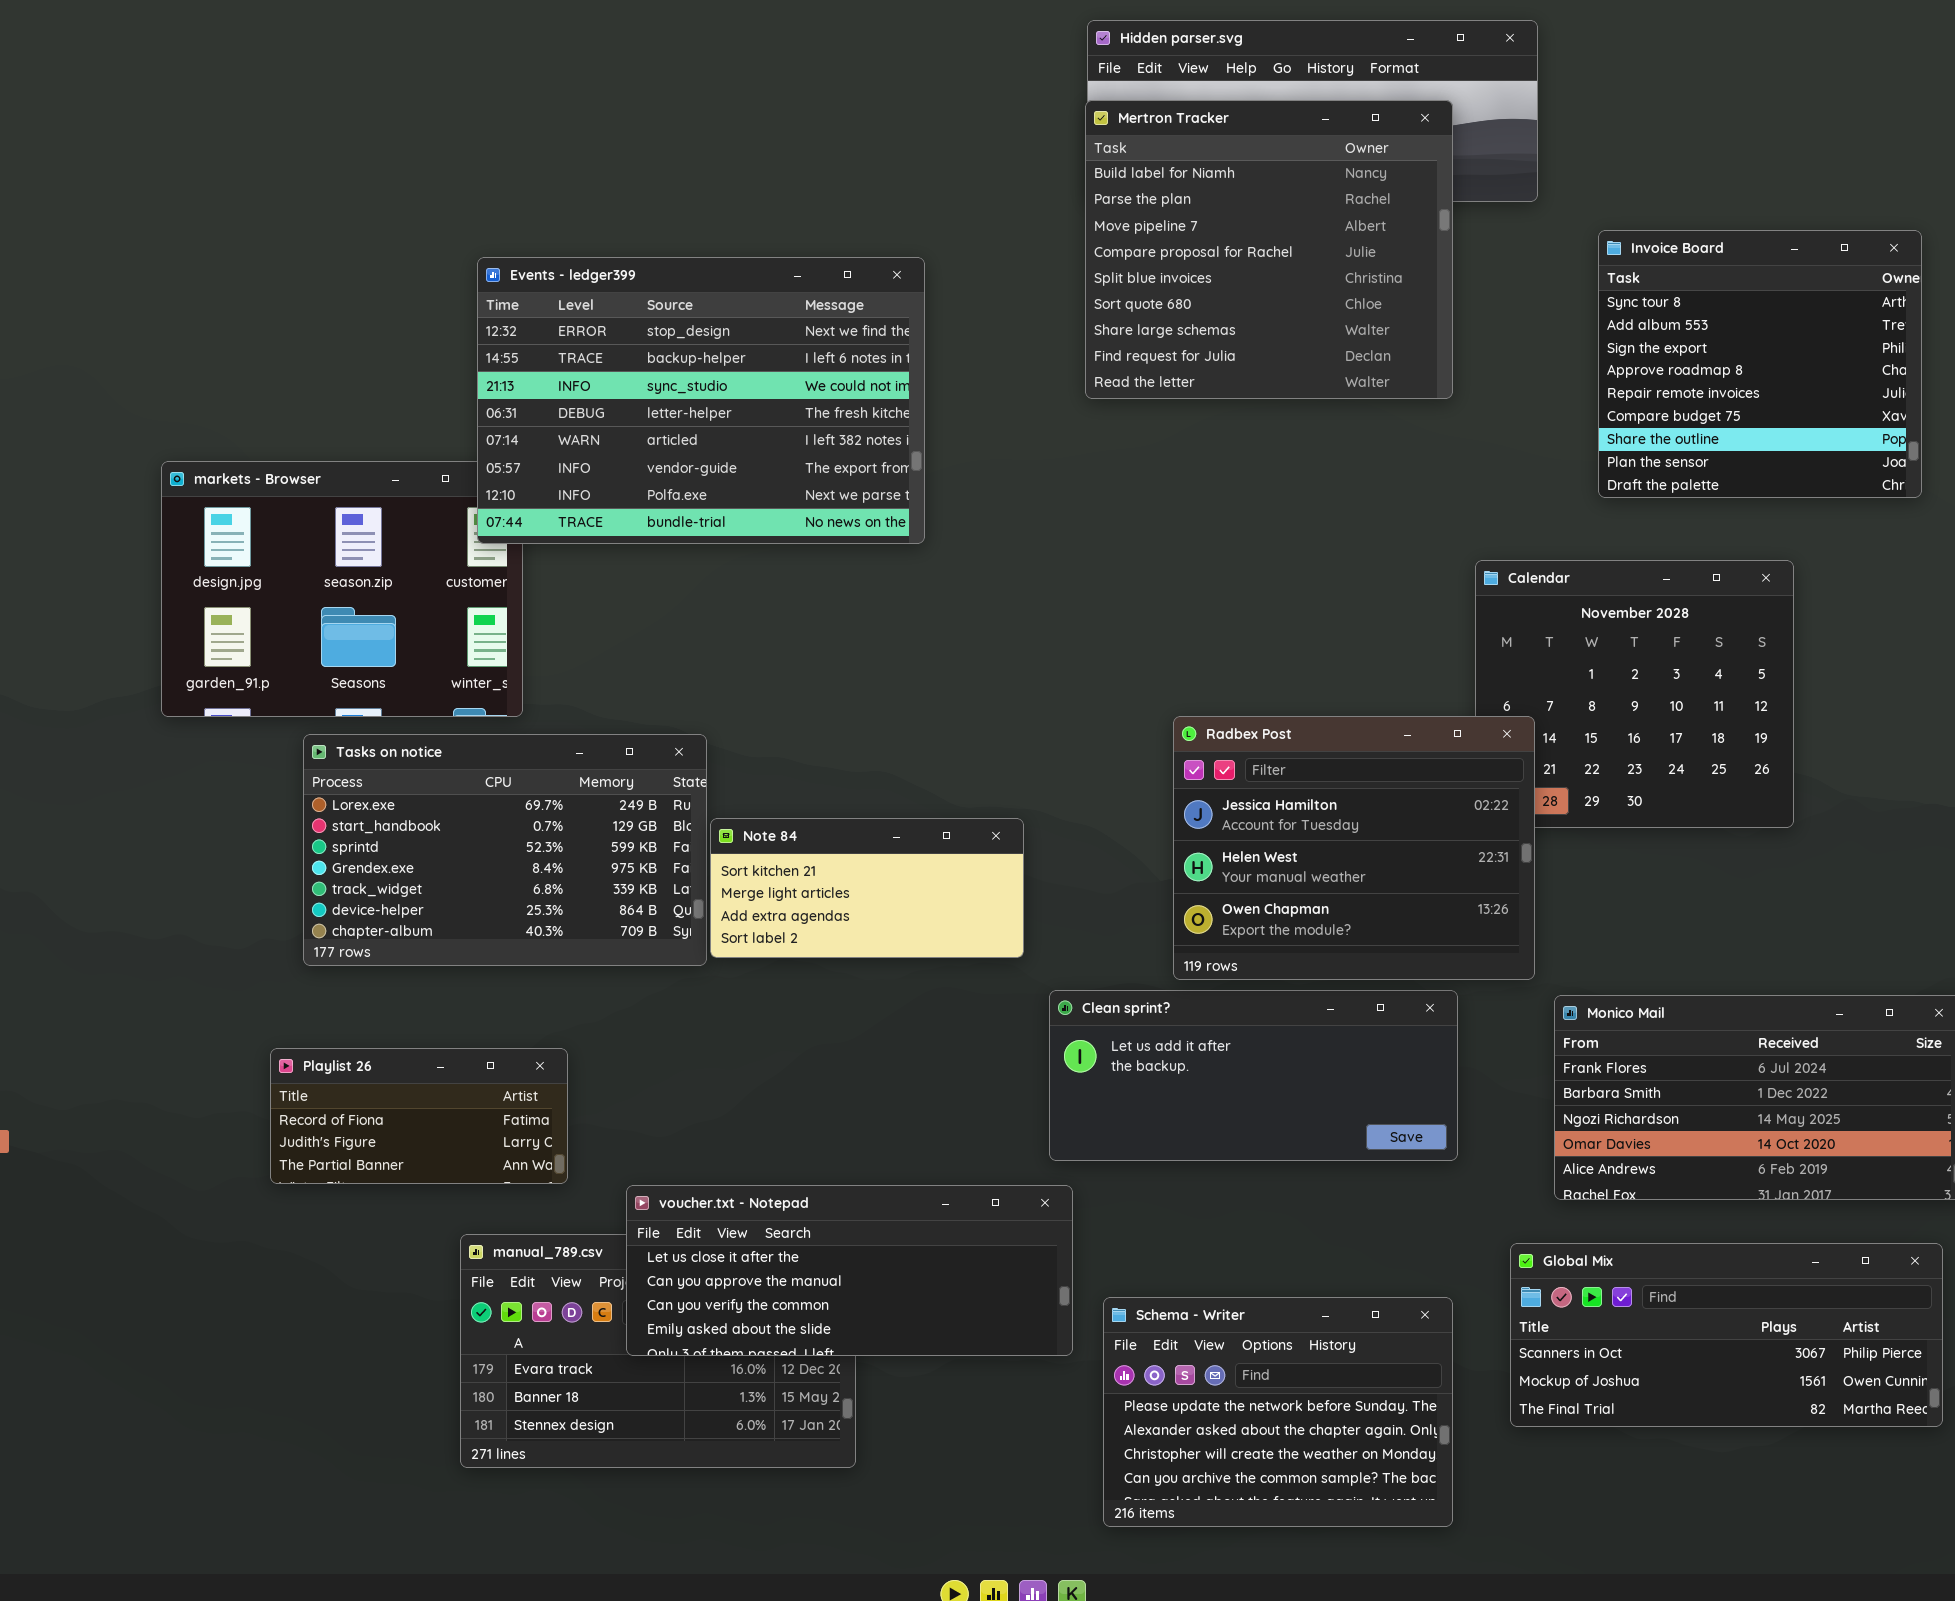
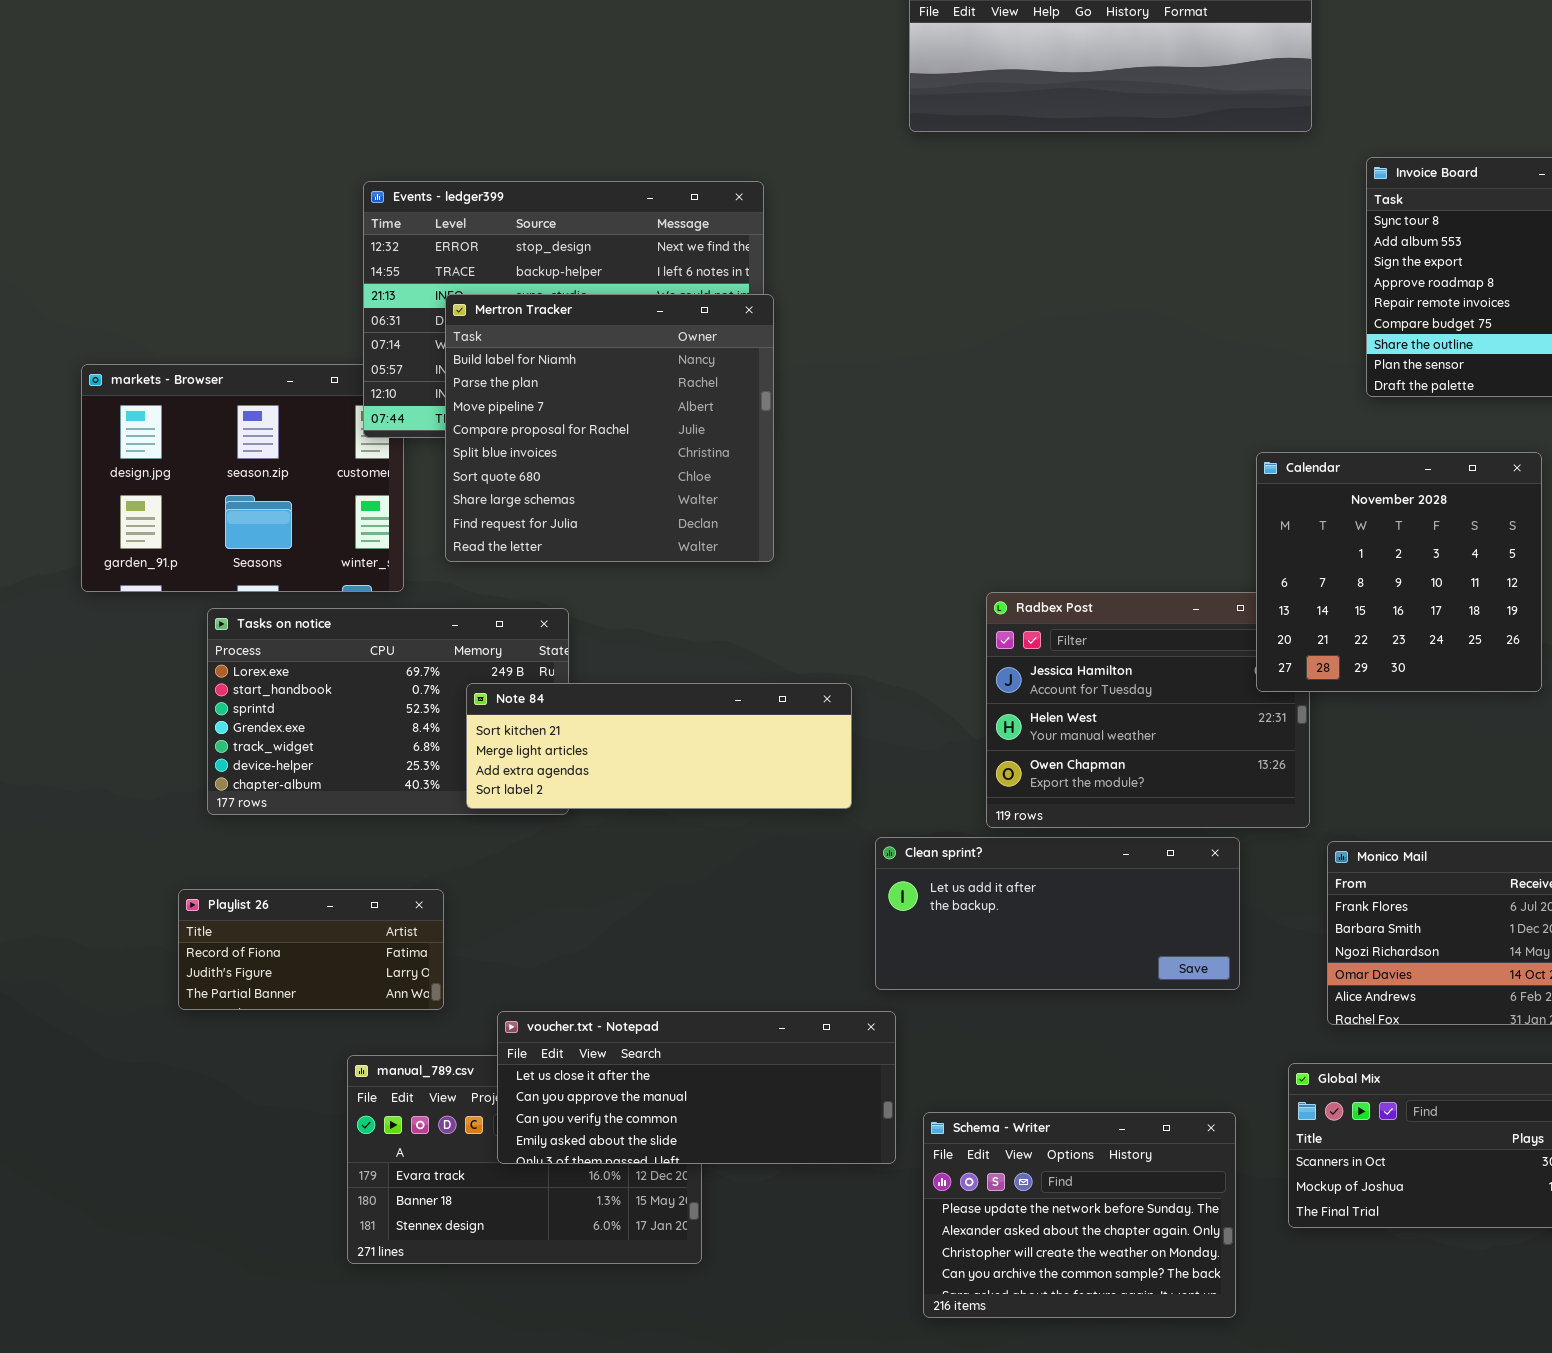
Mertron Tracker: [1085,100,1453,399] -> [445,294,774,562], moved
Calendar: [1475,560,1794,828] -> [1256,452,1542,692], raised
Note 84: [710,818,1024,958] -> [466,683,852,809], resized

